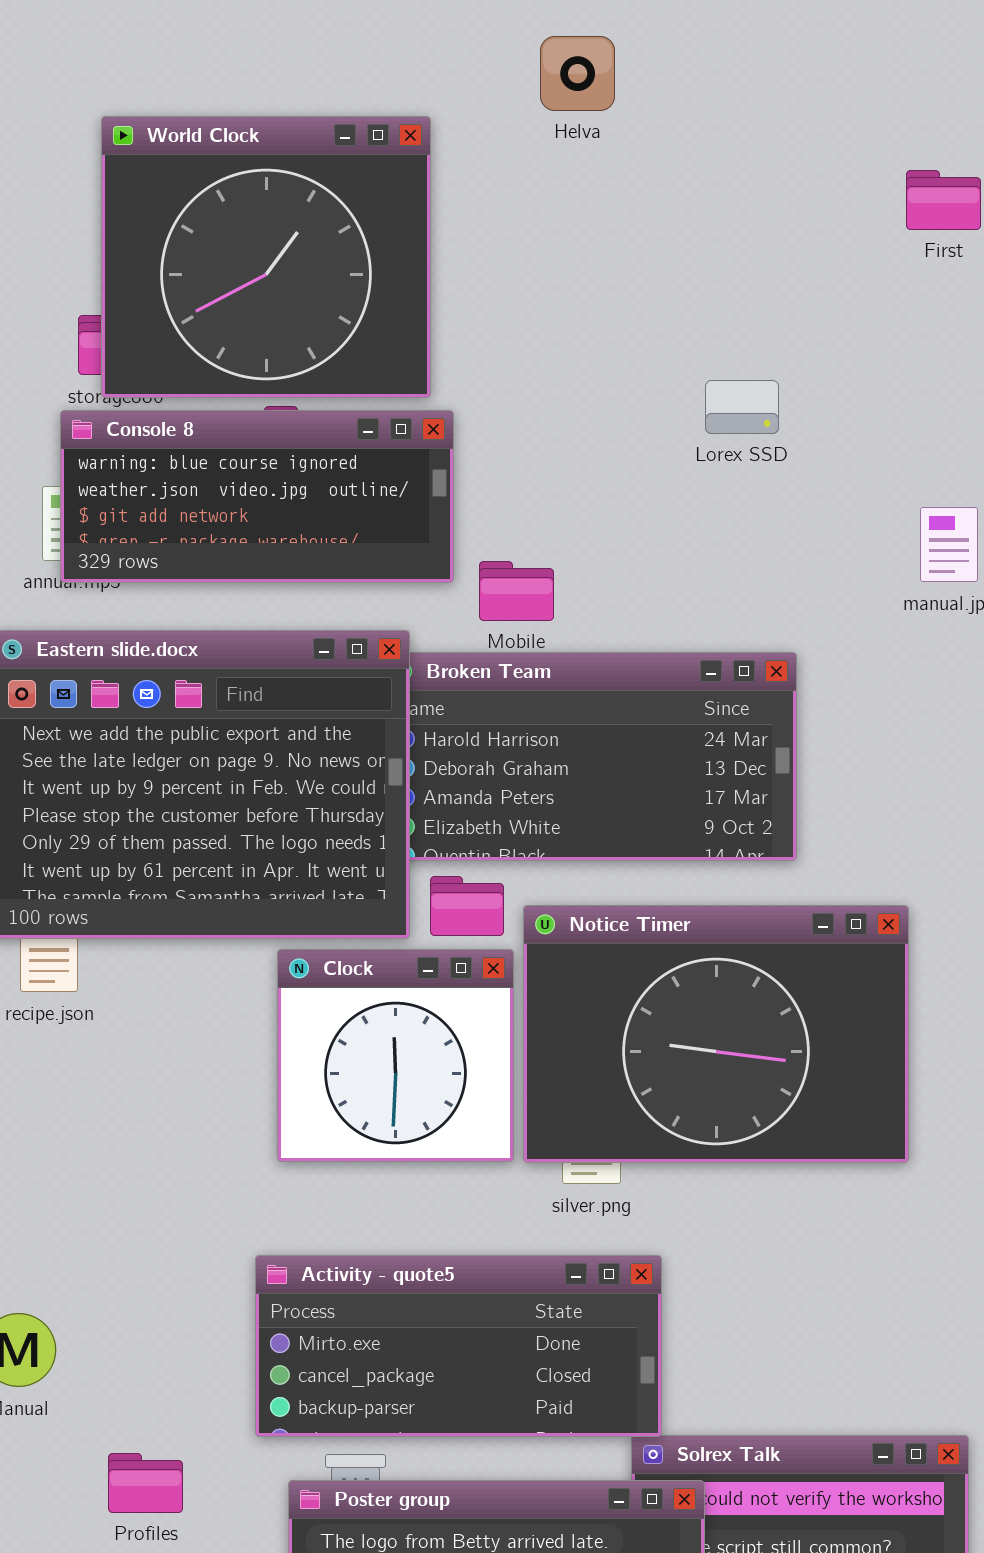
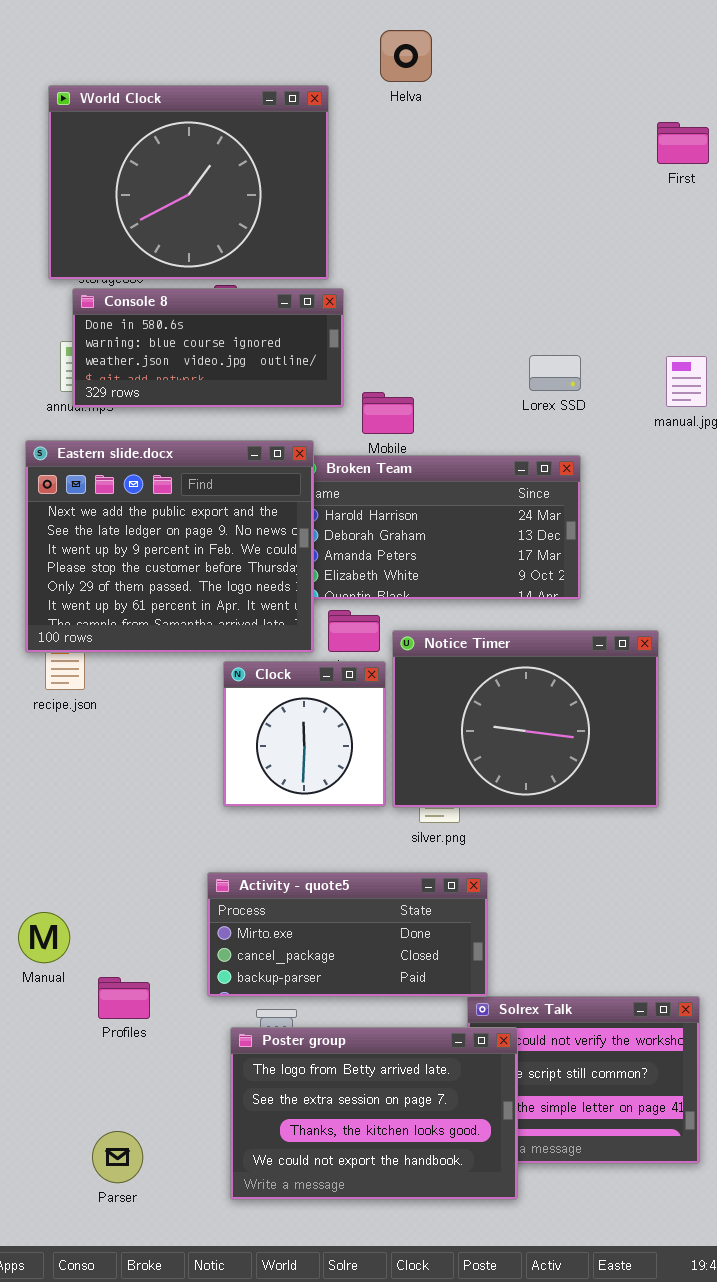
Helva: [540,36,615,111] -> [380,30,432,82], moved
World Clock: [101,116,431,398] -> [48,85,329,280], resized
Lorex SSD: [705,380,779,434] -> [529,355,581,391], moved
Console 8: [60,410,454,583] -> [72,288,344,408], scrolled up 1 row
Profiles: [108,1453,183,1513] -> [98,977,150,1019], moved

